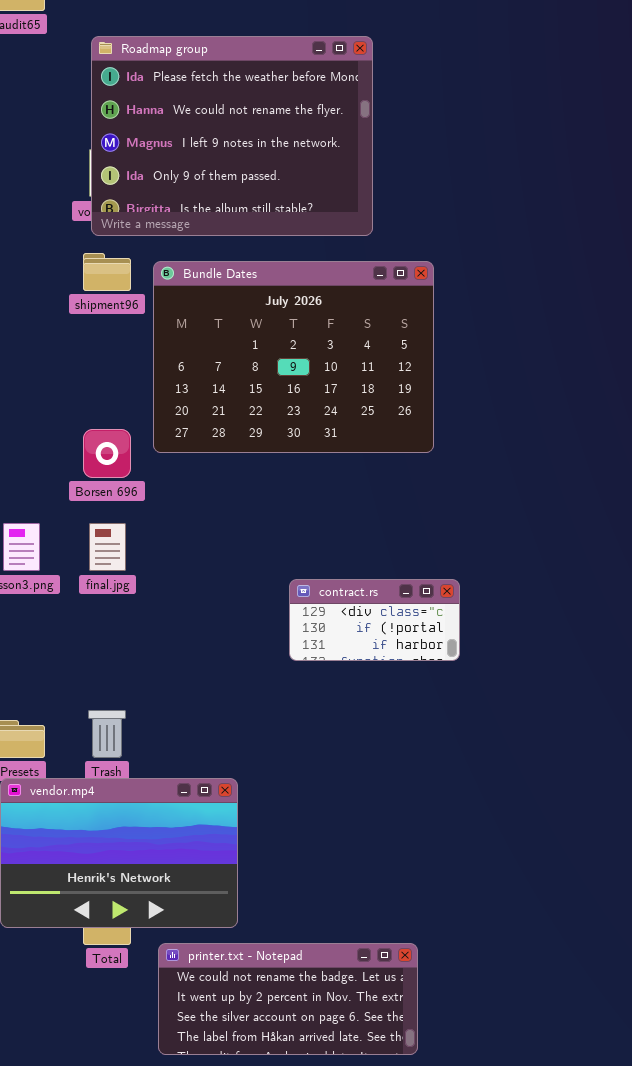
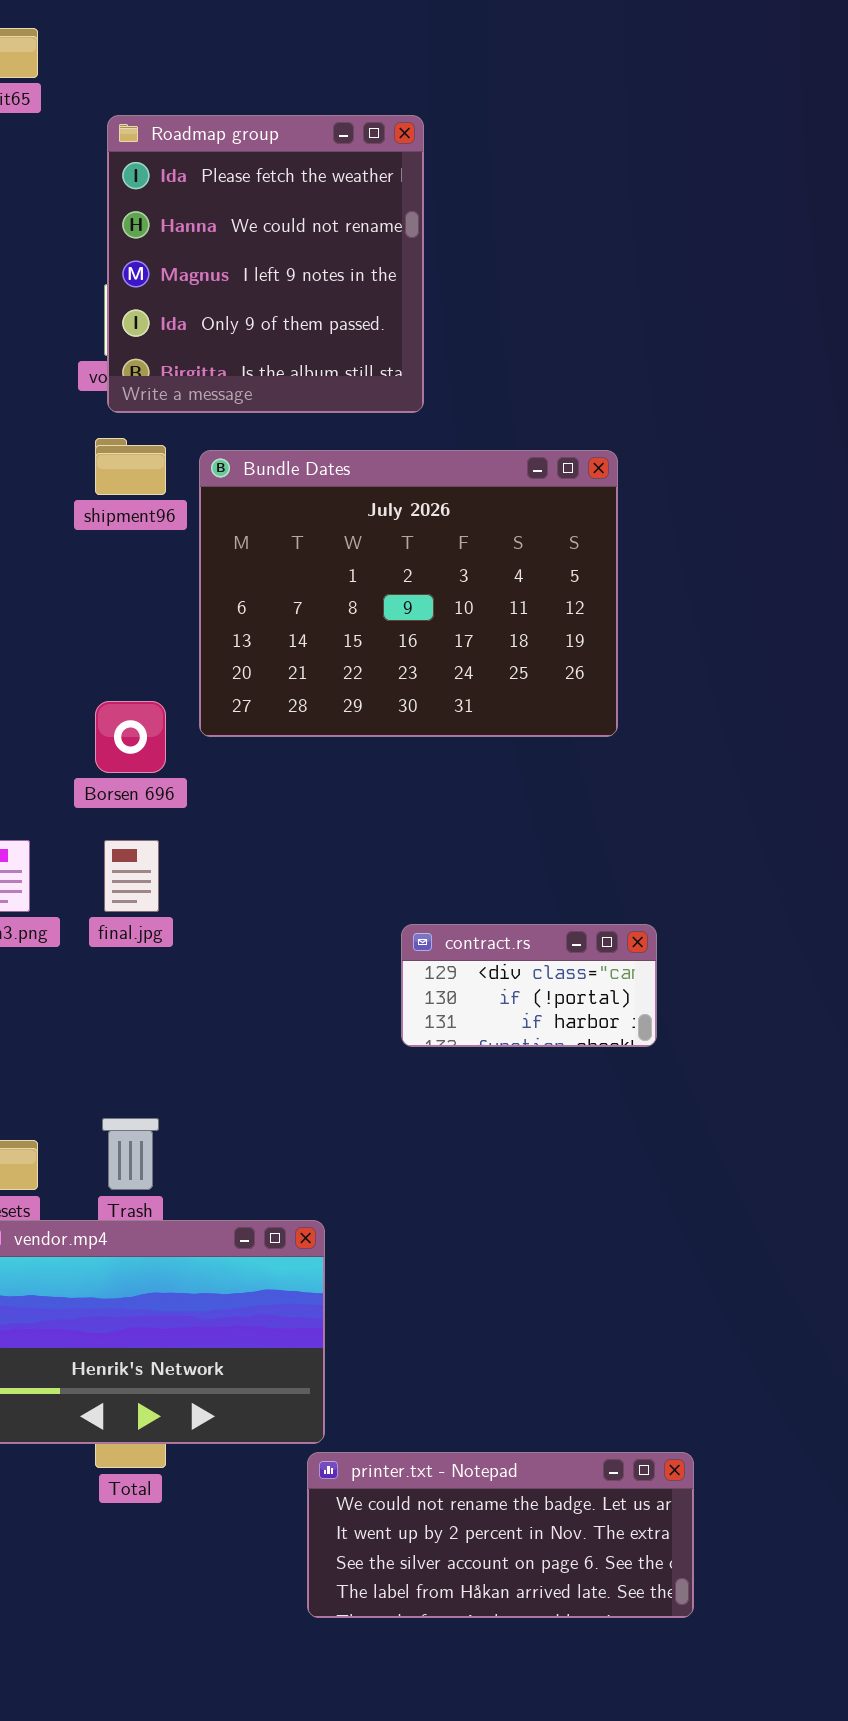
Roadmap group: [91,36,373,236] -> [107,115,424,413], resized
printer.txt - Notepad: [158,943,418,1055] -> [307,1452,694,1618], moved

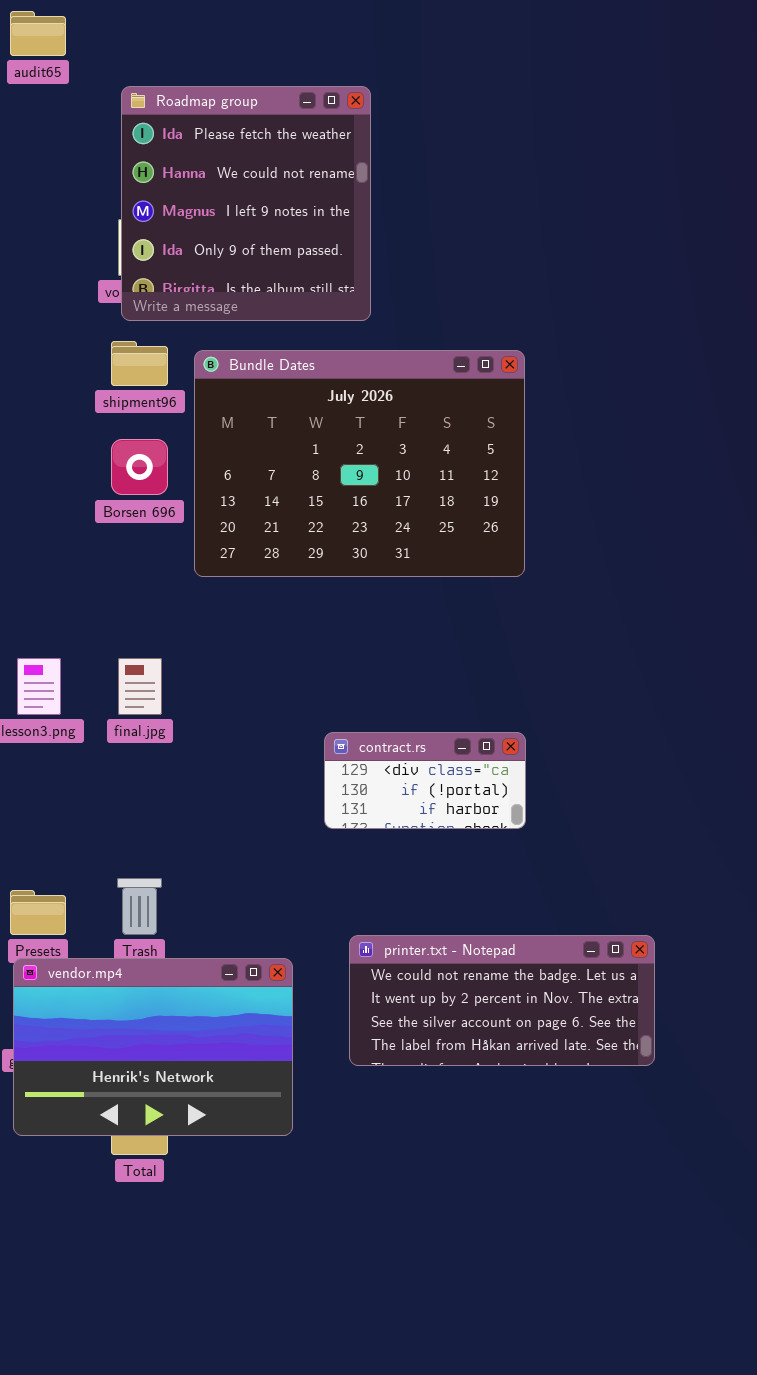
Borsen 696: [95,701,166,773] -> [111,439,168,495], moved
contract.rs: [401,924,657,1047] -> [324,732,526,829], moved
printer.txt - Notepad: [307,1452,694,1618] -> [349,935,655,1066], moved

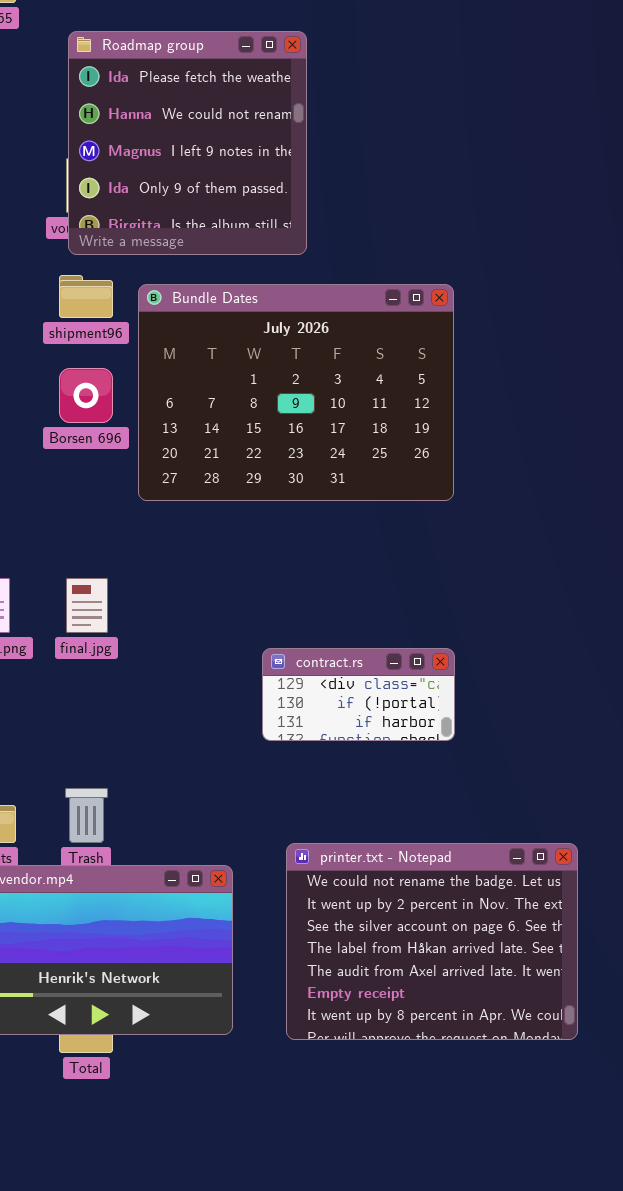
printer.txt - Notepad: [349,935,655,1066] -> [286,843,578,1040], resized

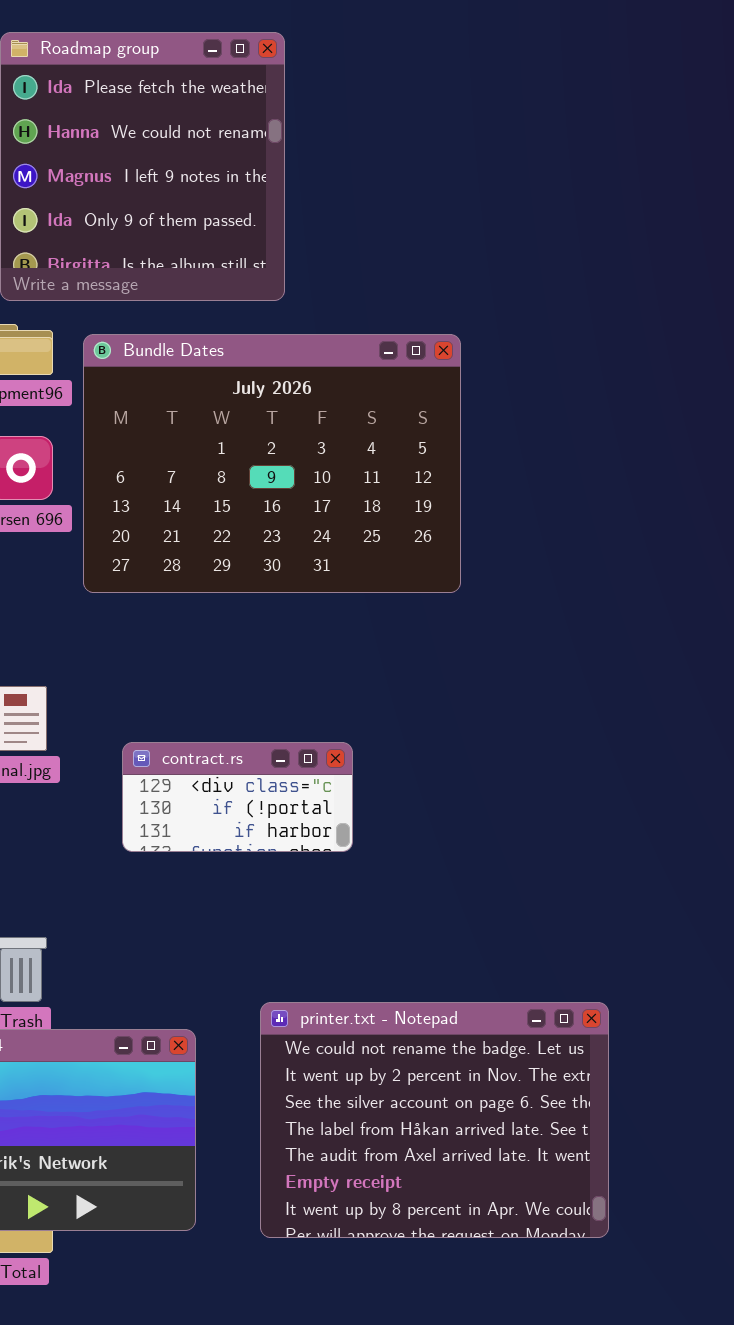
contract.rs: [262,648,455,741] -> [122,742,353,852], moved

